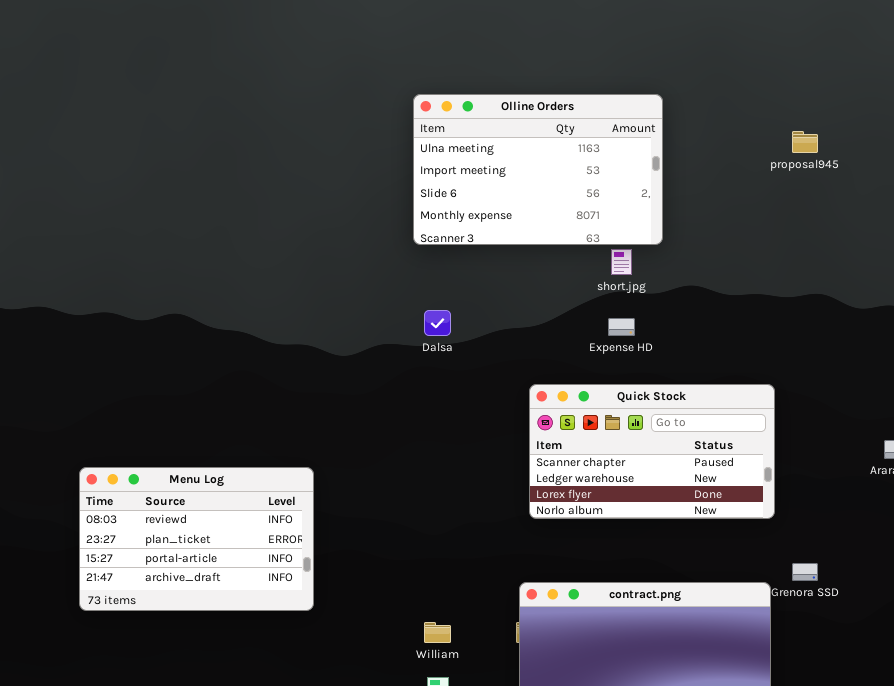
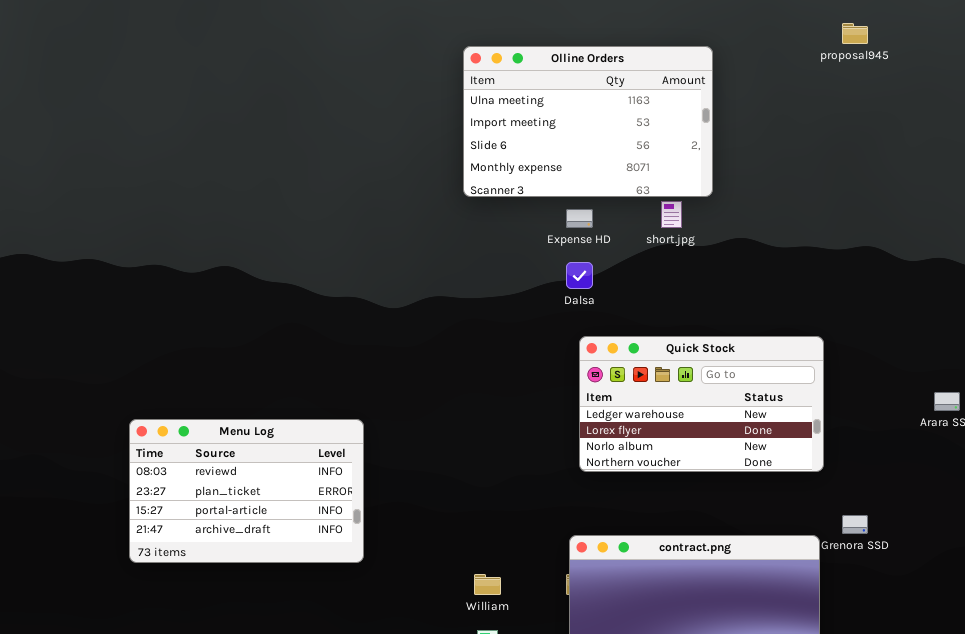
proposal945: [792,131,818,153] -> [842,23,868,44], moved
Dalsa: [424,310,451,336] -> [566,262,593,289], moved
Expense HD: [608,318,635,336] -> [566,209,593,228], moved
Quick Stock: [529,384,775,519] -> [579,336,824,472], scrolled down 1 row

